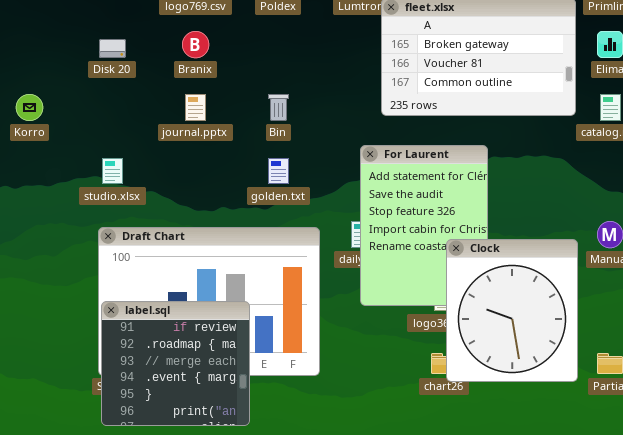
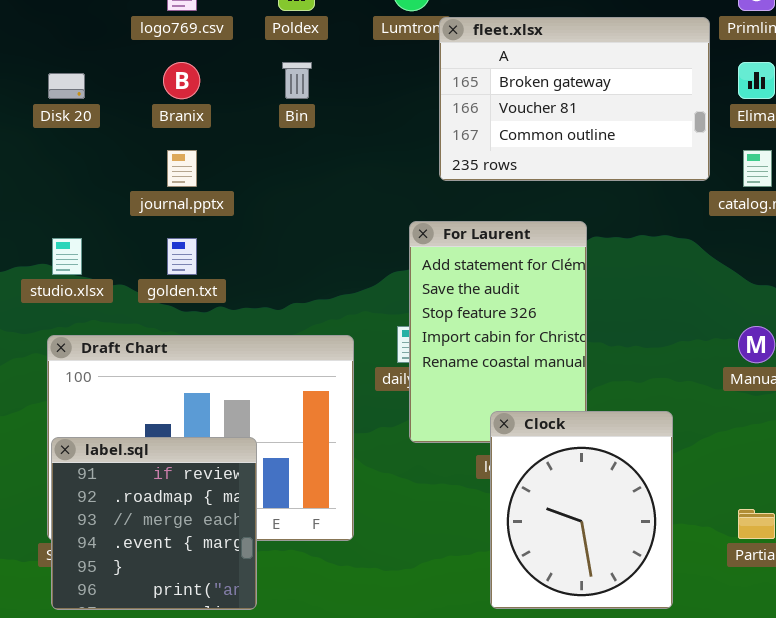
Bin: [268,94,289,121] -> [282,62,312,99], moved
golden.txt: [268,158,289,184] -> [167,238,197,275], moved
Clock: [446,239,578,382] -> [490,411,673,609], moved

